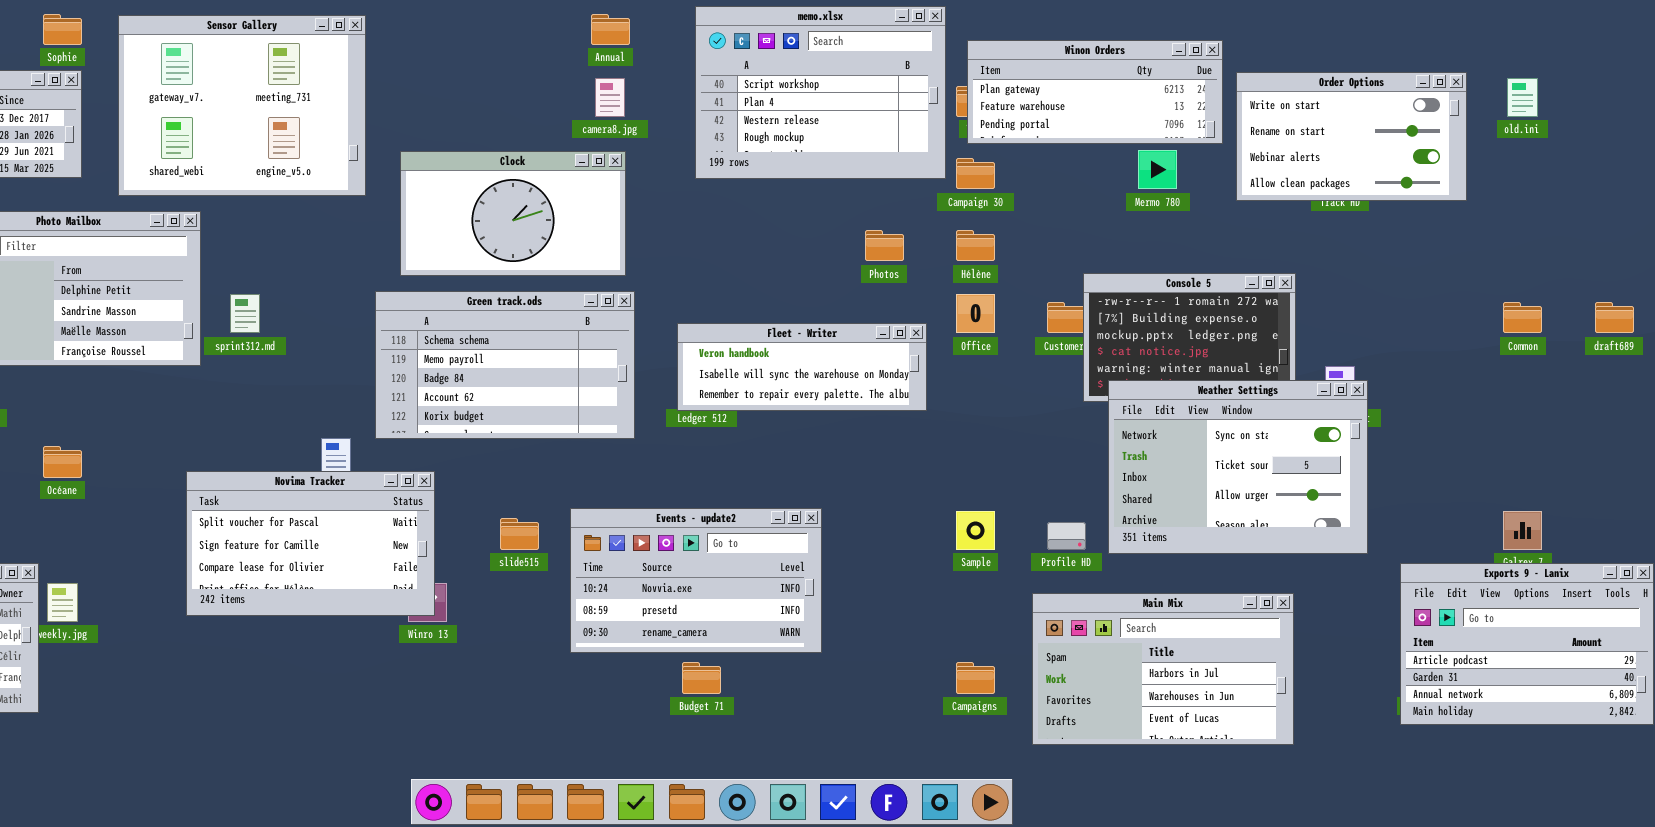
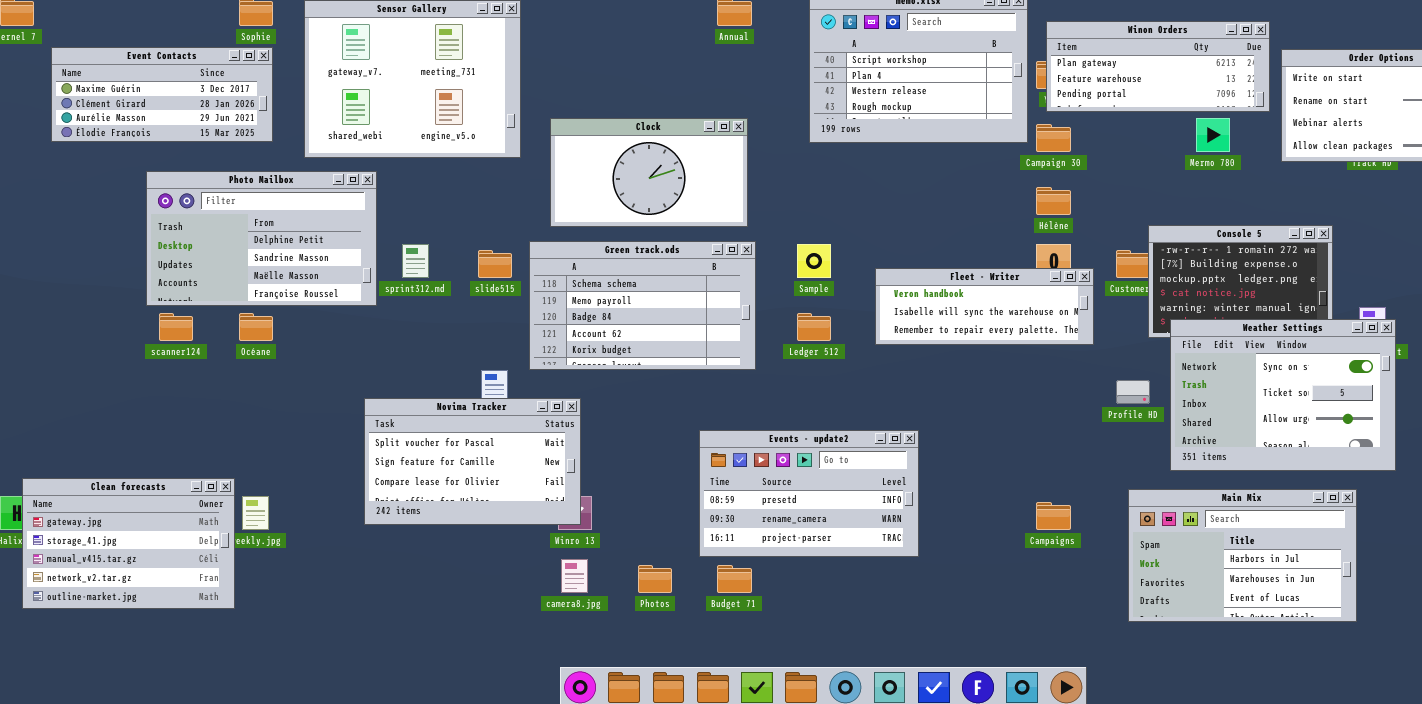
camera8.jpg: [595,78,625,117] -> [561,559,588,593], moved
Photos: [865,230,904,261] -> [638,565,672,593], moved
Fleet - Writer: [677,323,927,411] -> [875,268,1094,345], moved
Océane: [43,446,82,478] -> [239,313,273,341], moved
Events - update2: [570,508,822,653] -> [699,430,919,557], scrolled down 1 row
Sample: [956,511,995,550] -> [797,244,831,278], moved
slide515: [500,518,539,550] -> [478,250,512,278], moved
Profile HD: [1047,522,1086,550] -> [1116,380,1150,404], moved
Main Mix: [1032,593,1294,745] -> [1128,489,1357,622], moved
Budget 71: [682,662,721,694] -> [717,565,752,593], moved
Campaigns: [956,662,995,694] -> [1036,502,1071,530], moved

